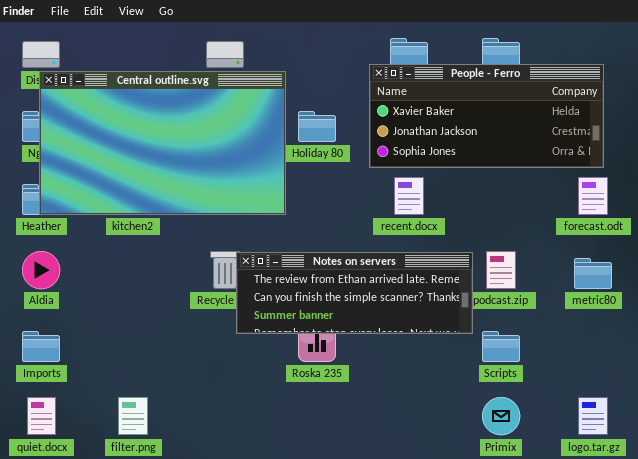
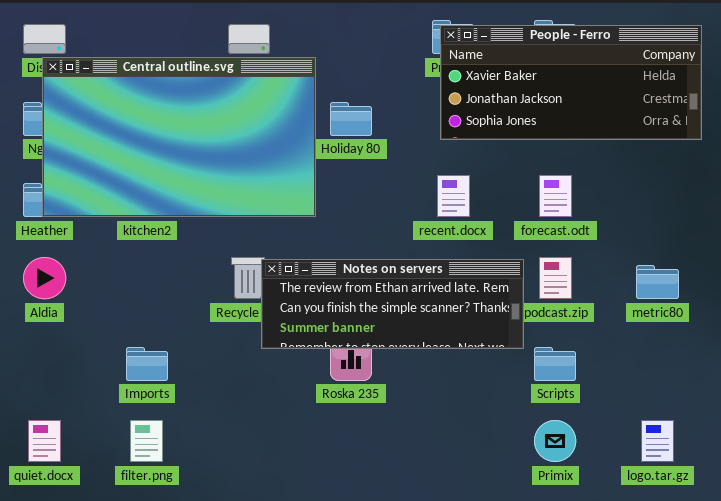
People - Ferro: [369,64,604,168] -> [440,25,702,140], moved
forecast.odt: [578,177,608,215] -> [539,175,572,217], moved
Imports: [22,331,60,362] -> [126,347,168,381], moved

